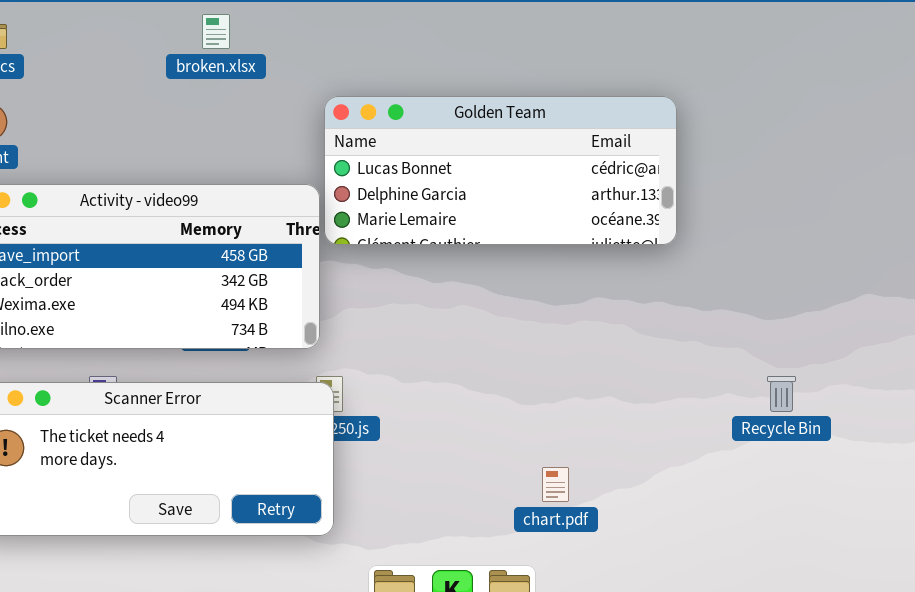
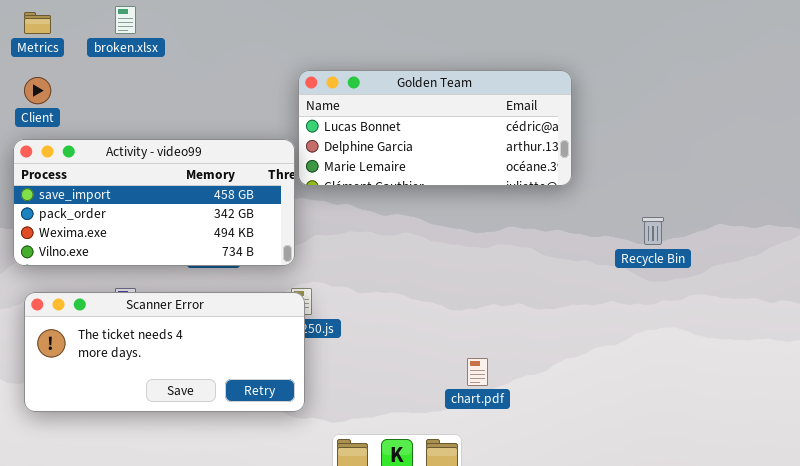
broken.xlsx: [202,14,230,49] -> [115,6,136,34], moved
Recycle Bin: [767,376,796,412] -> [642,217,664,245], moved

